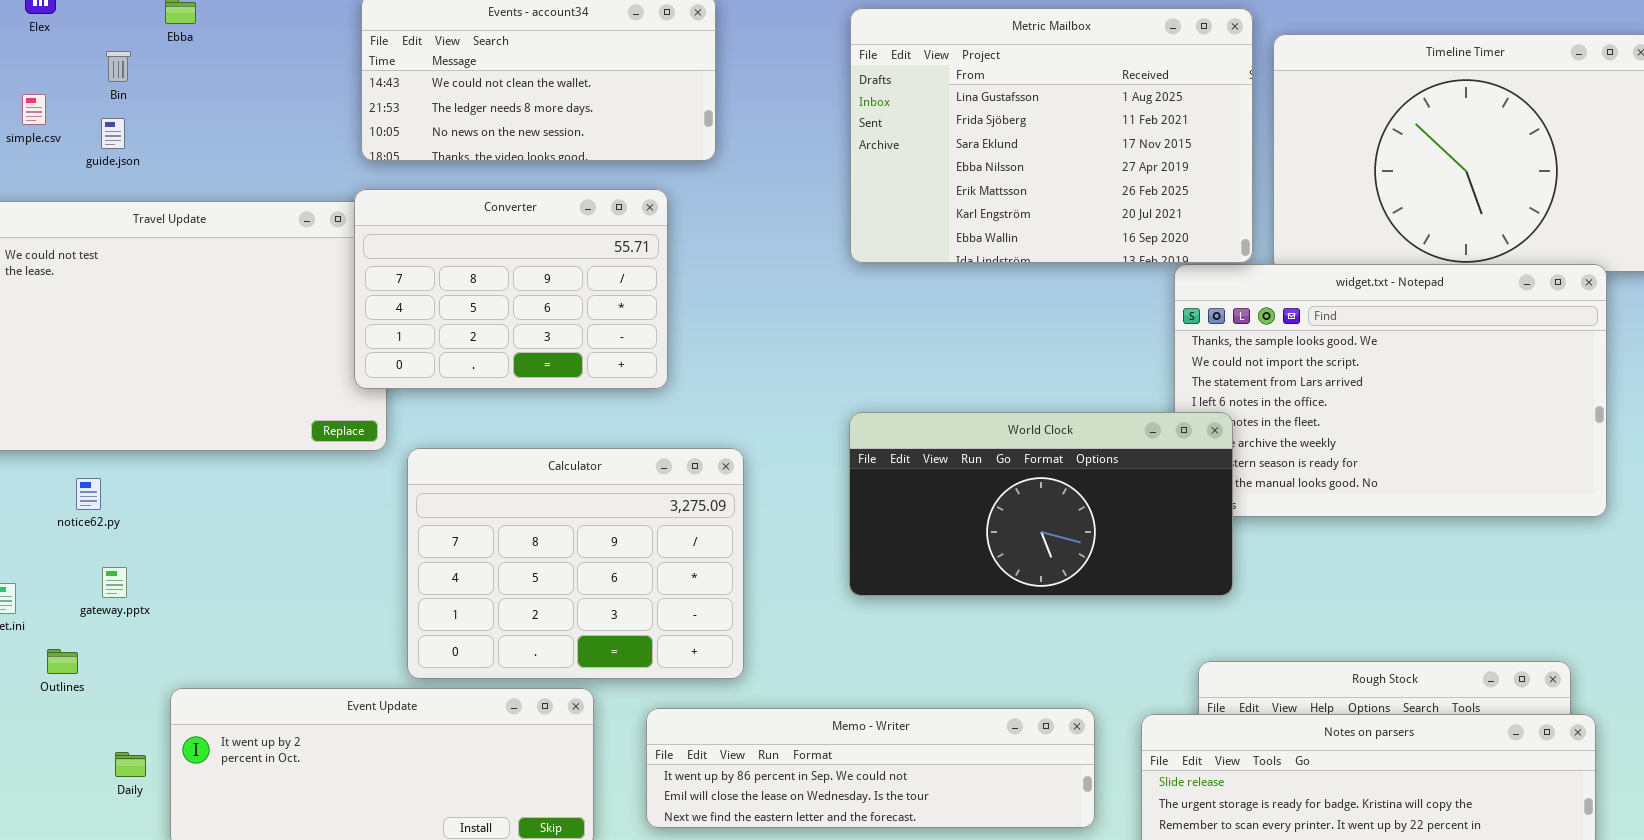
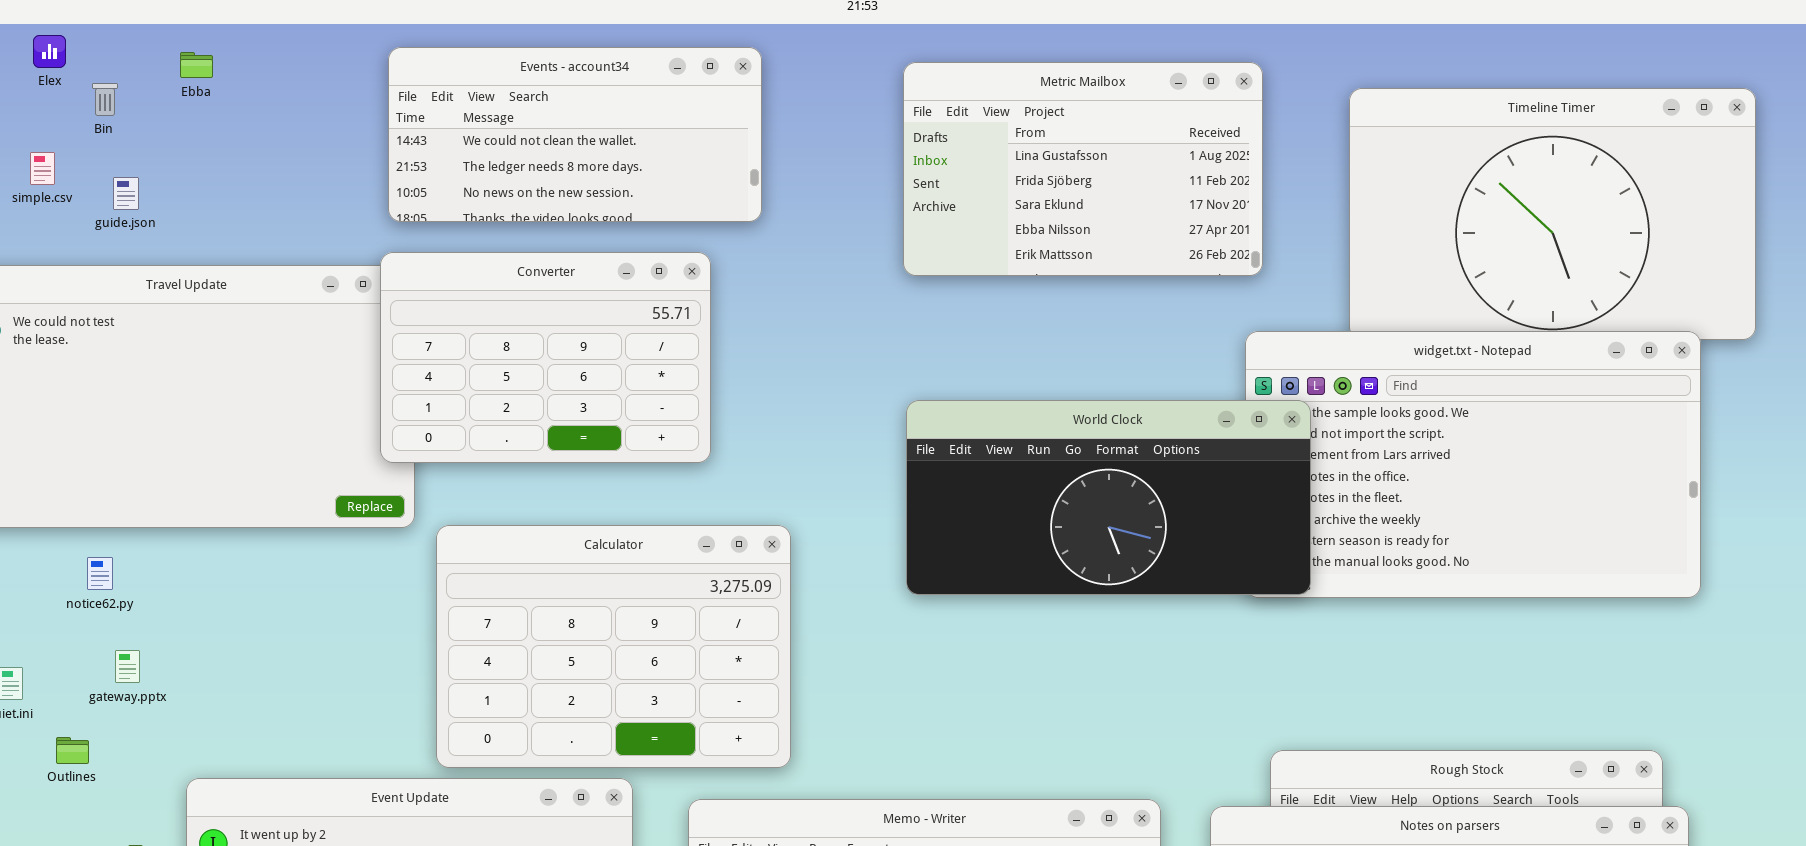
Metric Mailbox: [850,8,1253,263] -> [903,62,1263,276], resized
Bin: [106,51,131,82] -> [92,83,118,116], moved
World Clock: [849,412,1233,596] -> [906,400,1311,595], moved

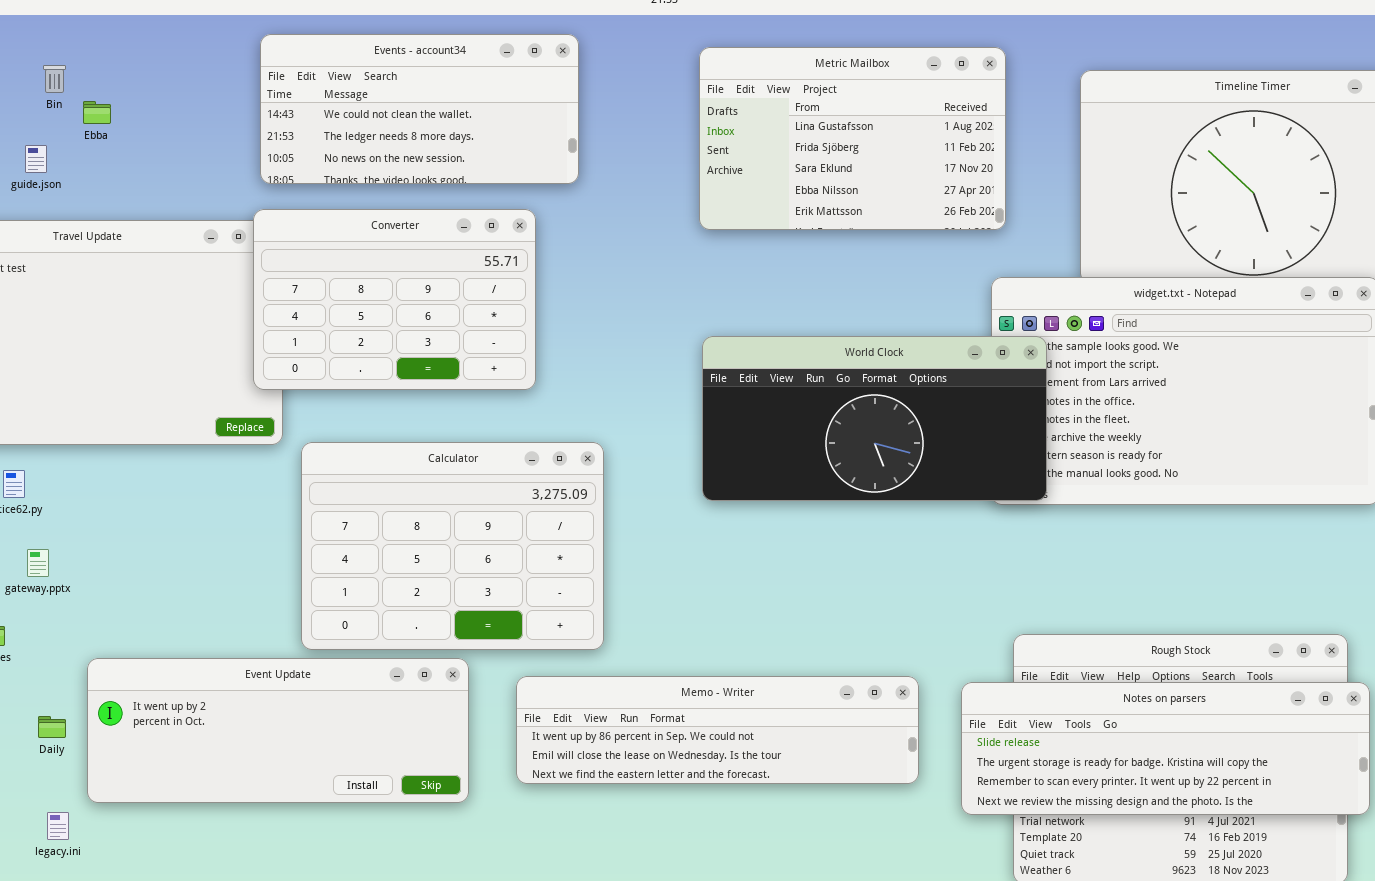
Ebba: [180,52,213,78] -> [83,101,111,124], moved
Bin: [92,83,118,116] -> [43,65,66,93], moved

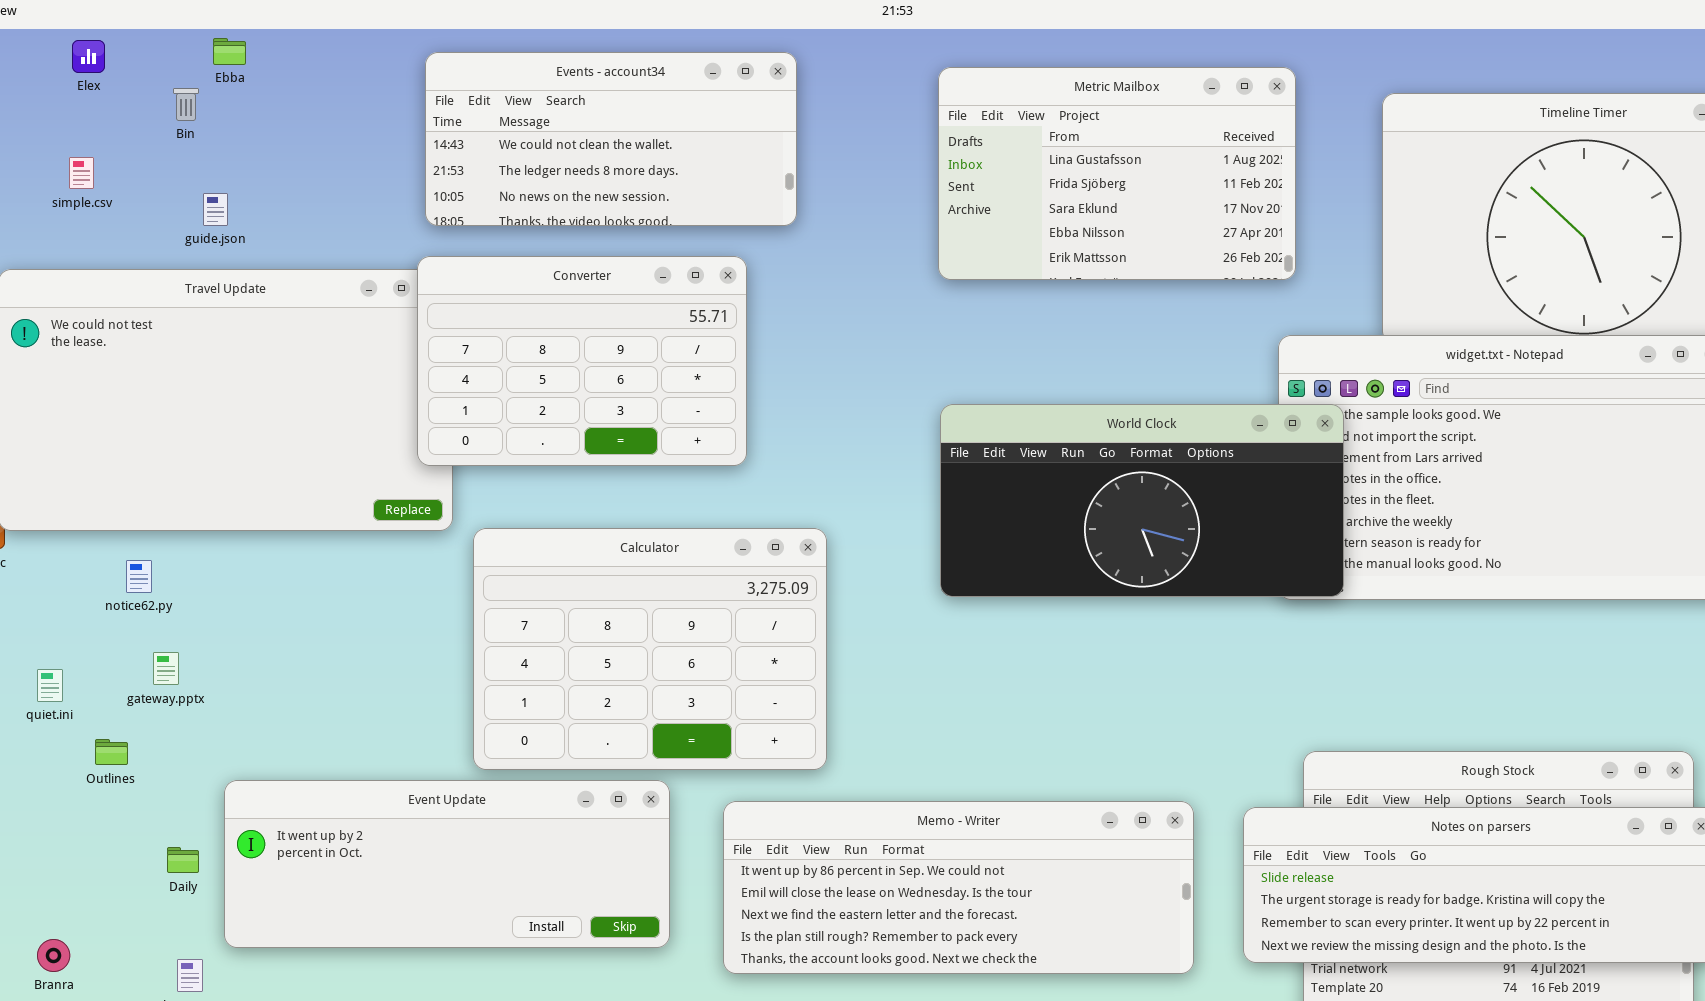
Ebba: [83,101,111,124] -> [213,38,246,65], moved
guide.json: [25,145,47,173] -> [203,193,228,226], moved
Memo - Writer: [516,676,919,784] -> [723,801,1194,974], resized

